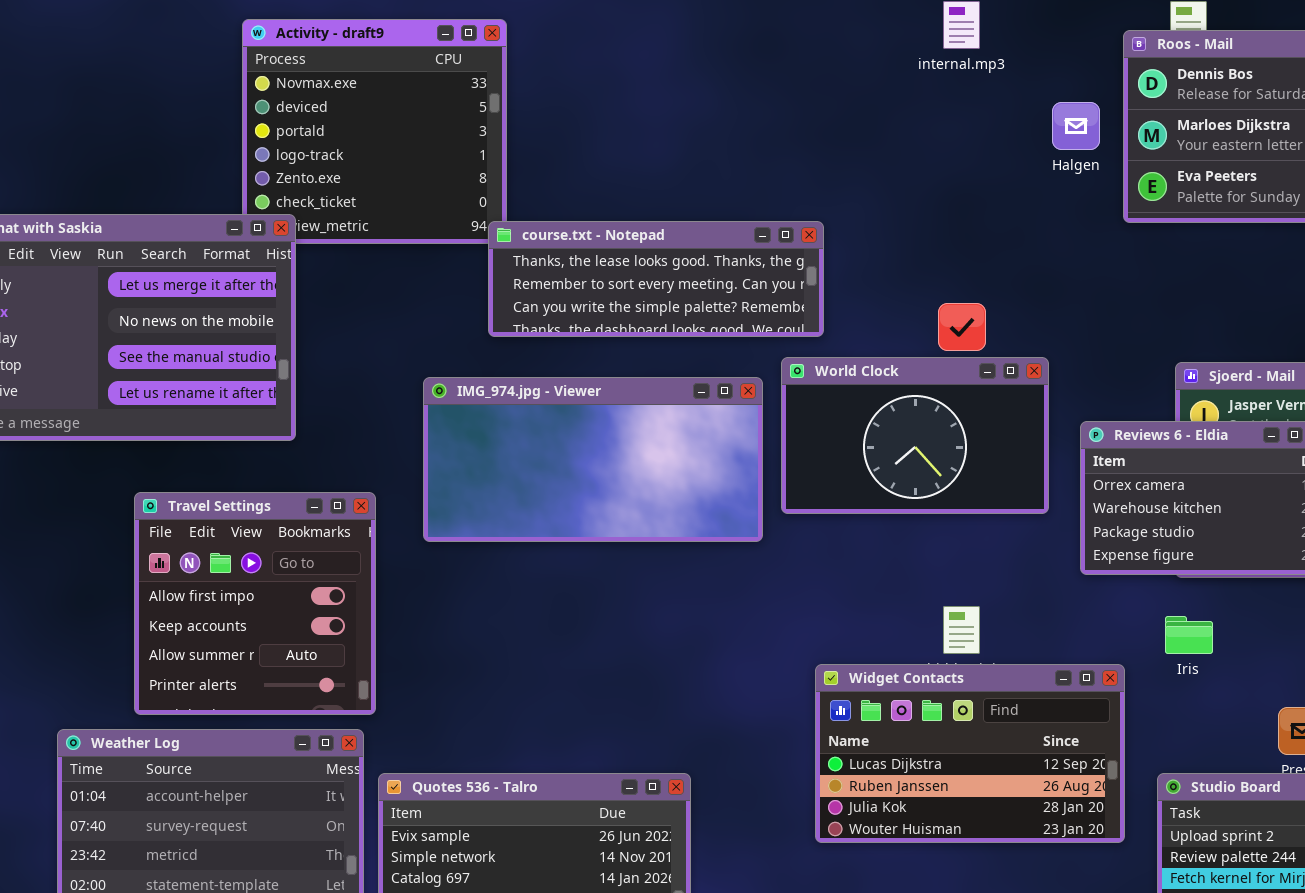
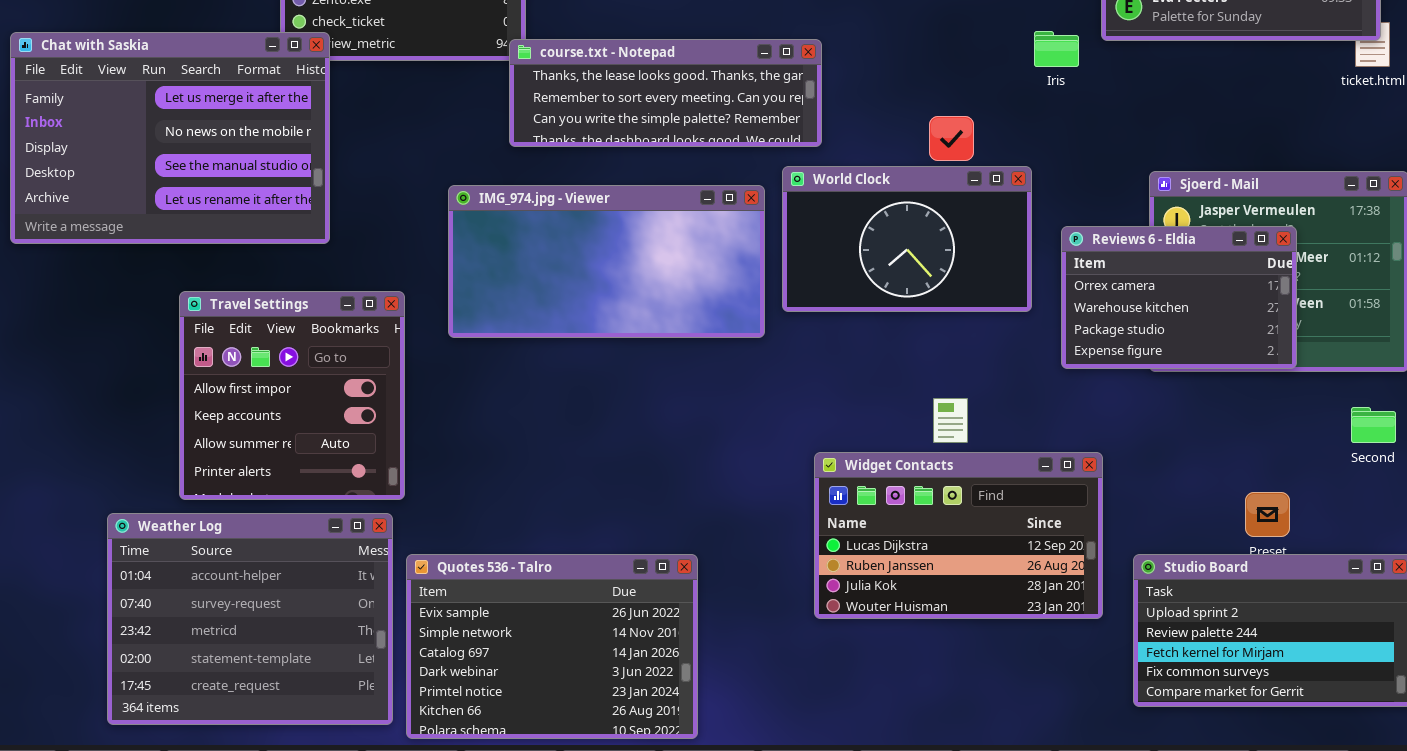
Iris: [1165,616,1213,654] -> [1034,31,1079,67], moved

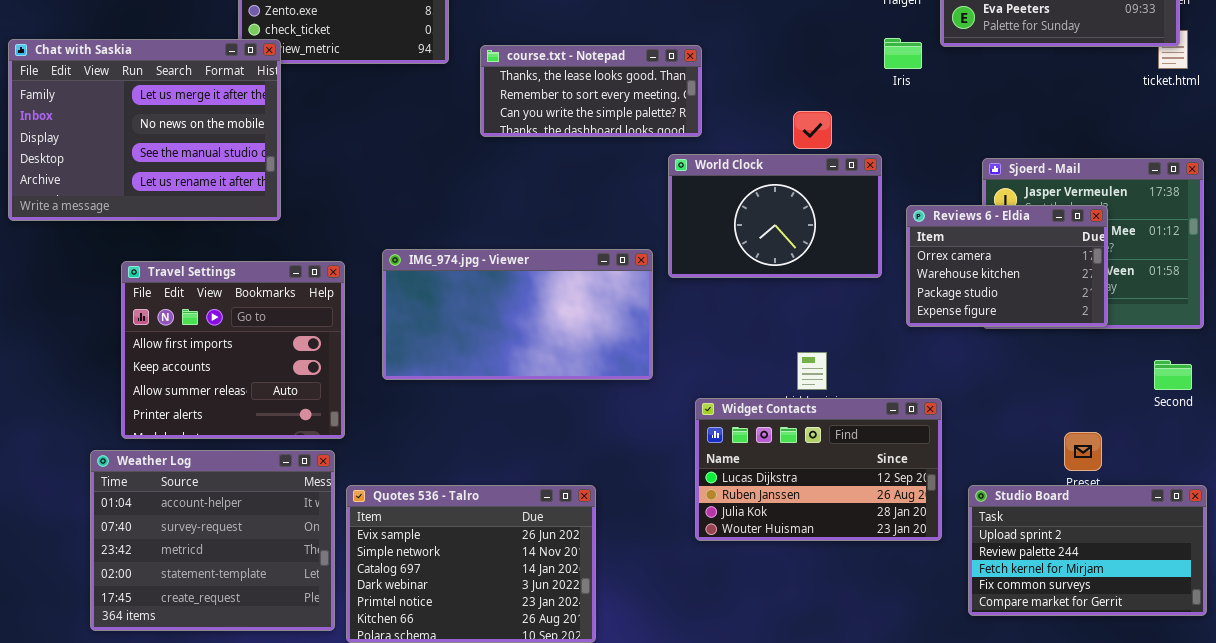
course.txt - Notepad: [509,39,822,147] -> [480,45,702,137], resized
IMG_974.jpg - Viewer: [448,185,765,338] -> [382,249,653,380], moved
Travel Settings: [179,291,405,500] -> [121,261,345,439], resized

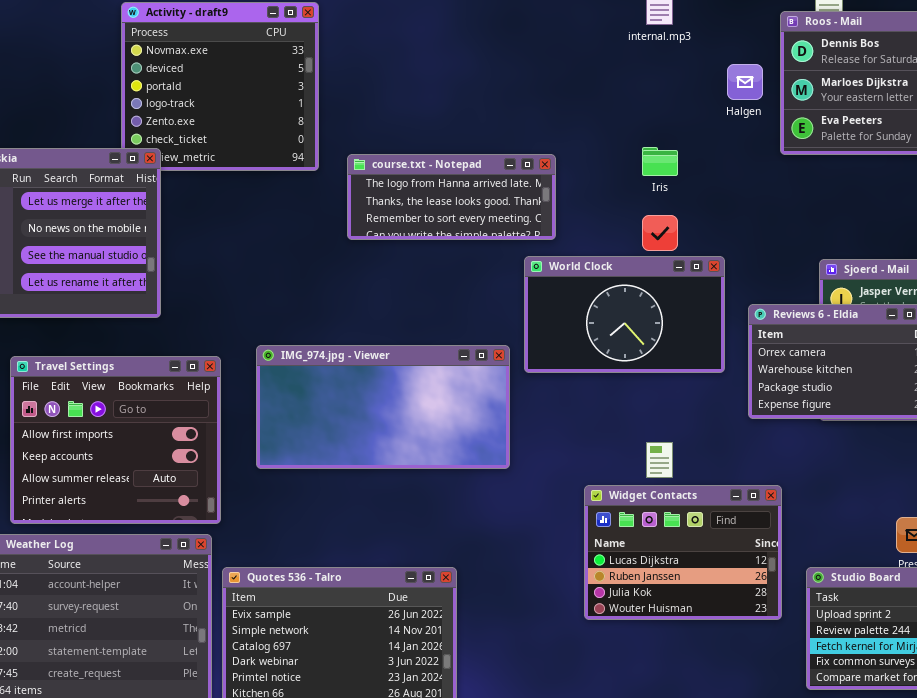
Iris: [884,38,922,69] -> [642,147,678,176], moved
course.txt - Notepad: [480,45,702,137] -> [347,154,556,240], scrolled up 1 row
Widget Contacts: [695,398,942,541] -> [584,485,782,620], resized

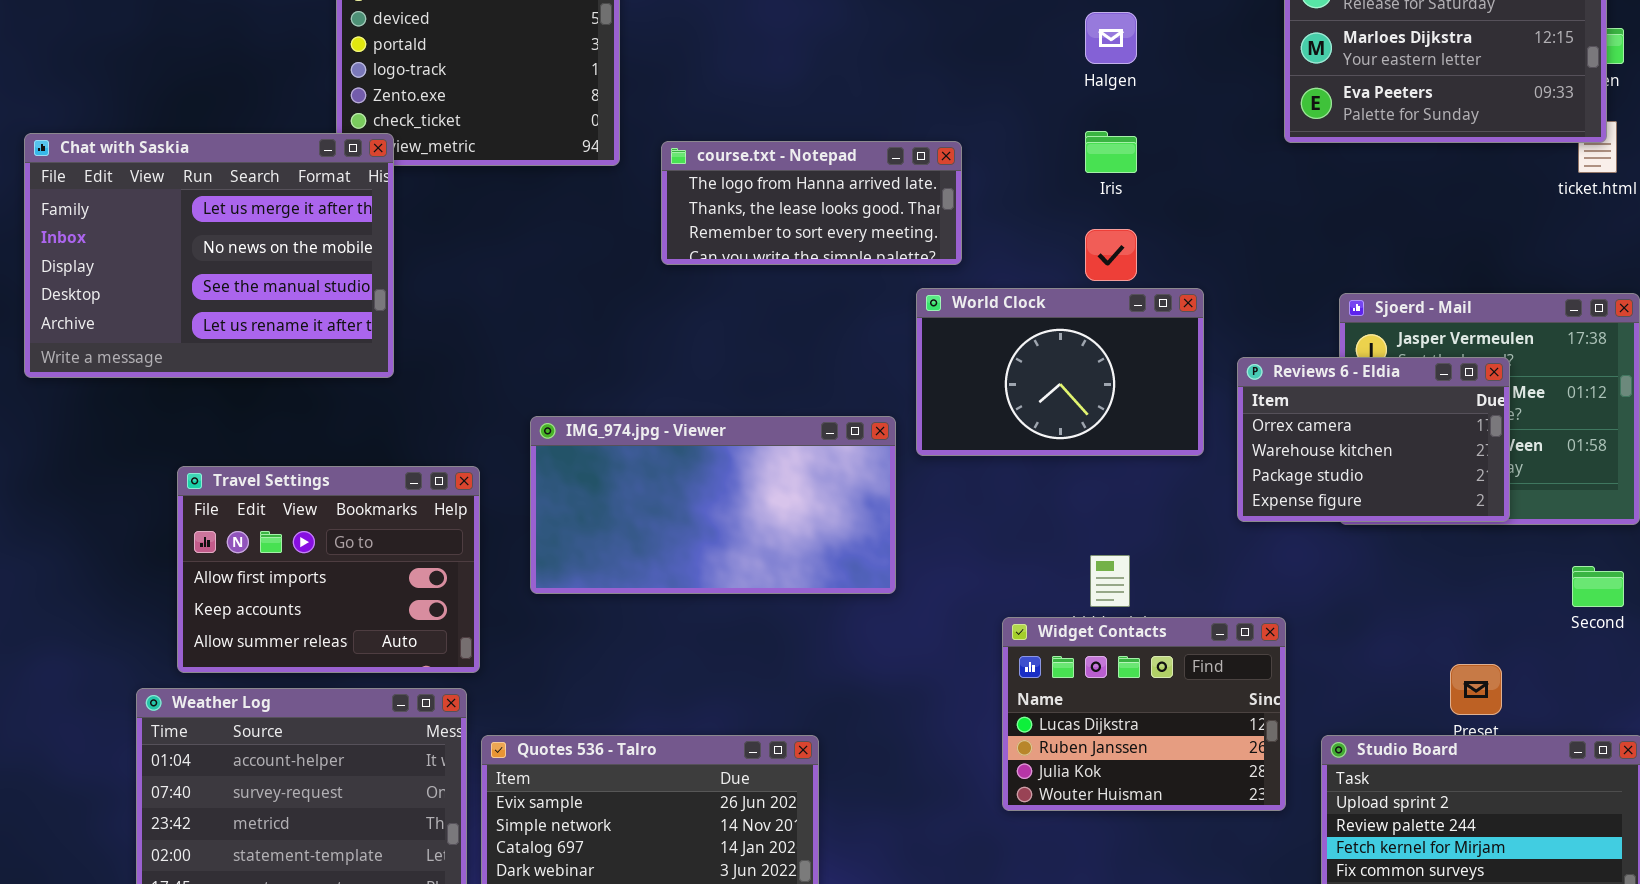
Halgen: [727,64,763,100] -> [1085,12,1137,64], moved
Travel Settings: [10,356,221,524] -> [177,466,480,673], resized

